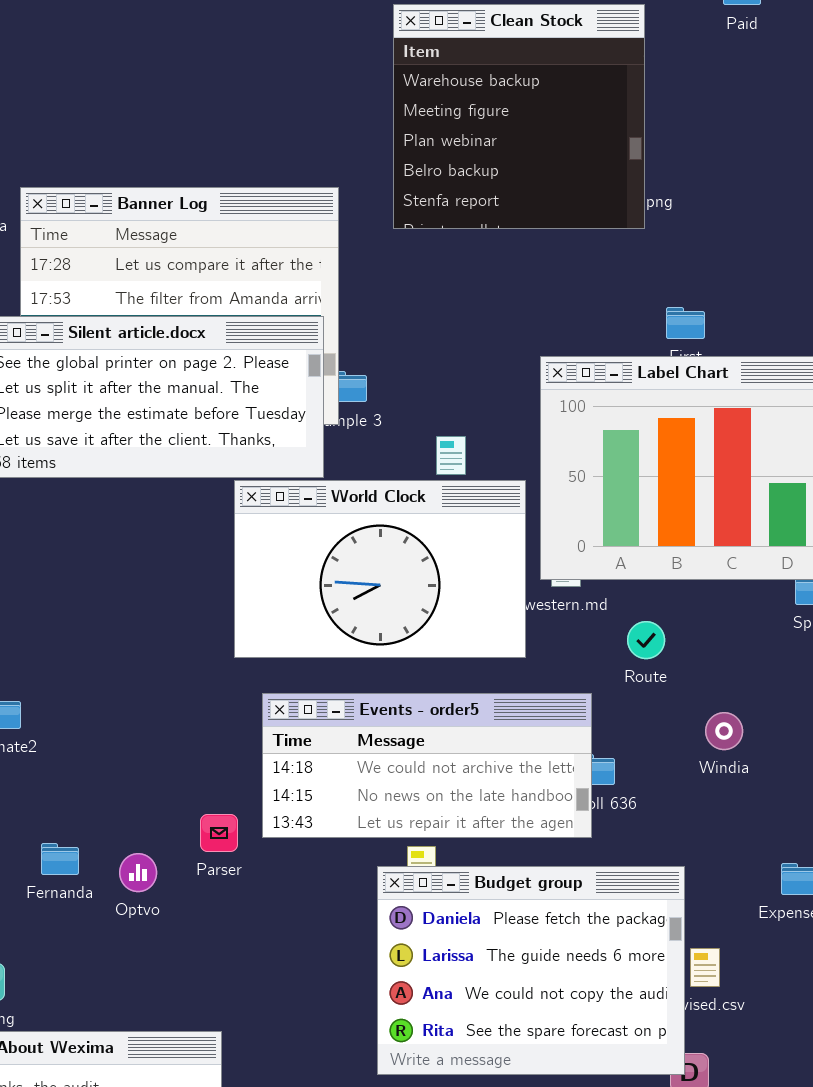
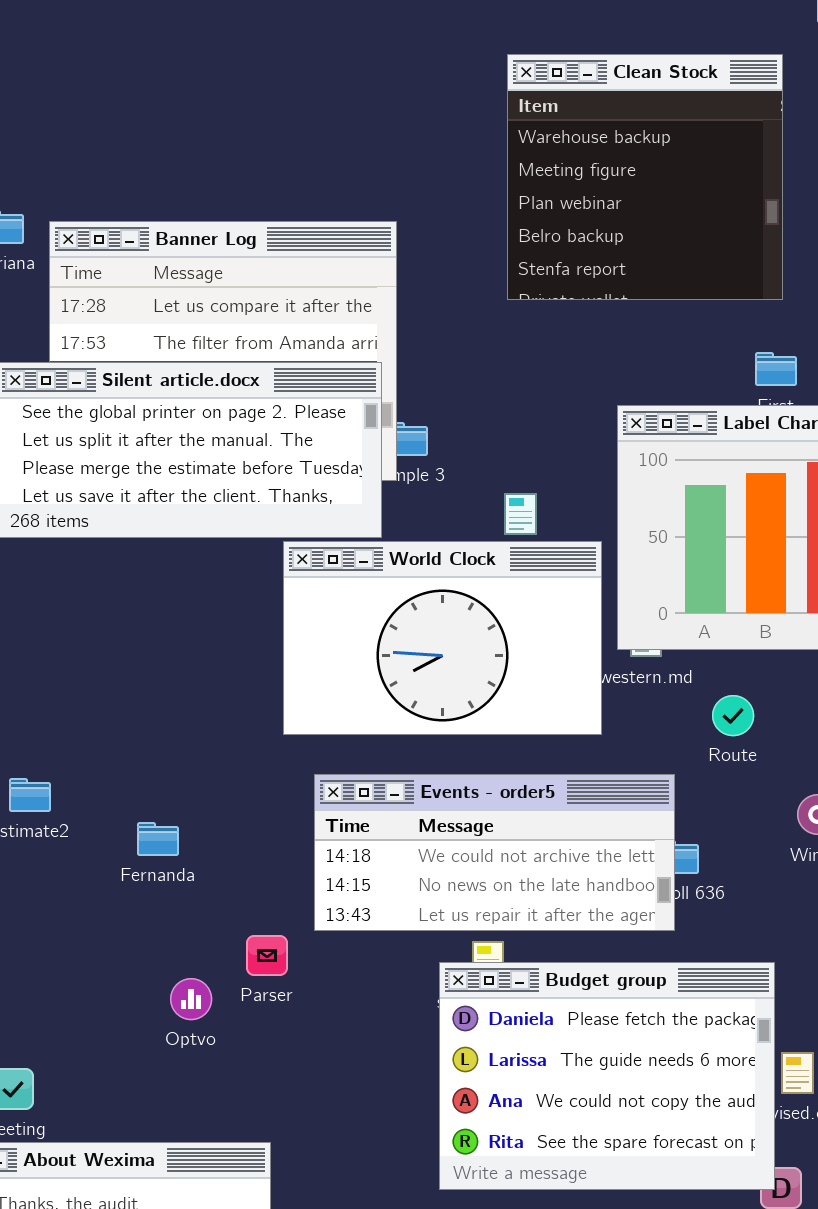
Clean Stock: [393,4,645,229] -> [507,54,783,300], moved
Parser: [200,814,238,852] -> [246,935,288,976], moved
Fernanda: [41,843,79,875] -> [137,822,179,856], moved
Optvo: [119,853,157,892] -> [170,978,212,1020], moved

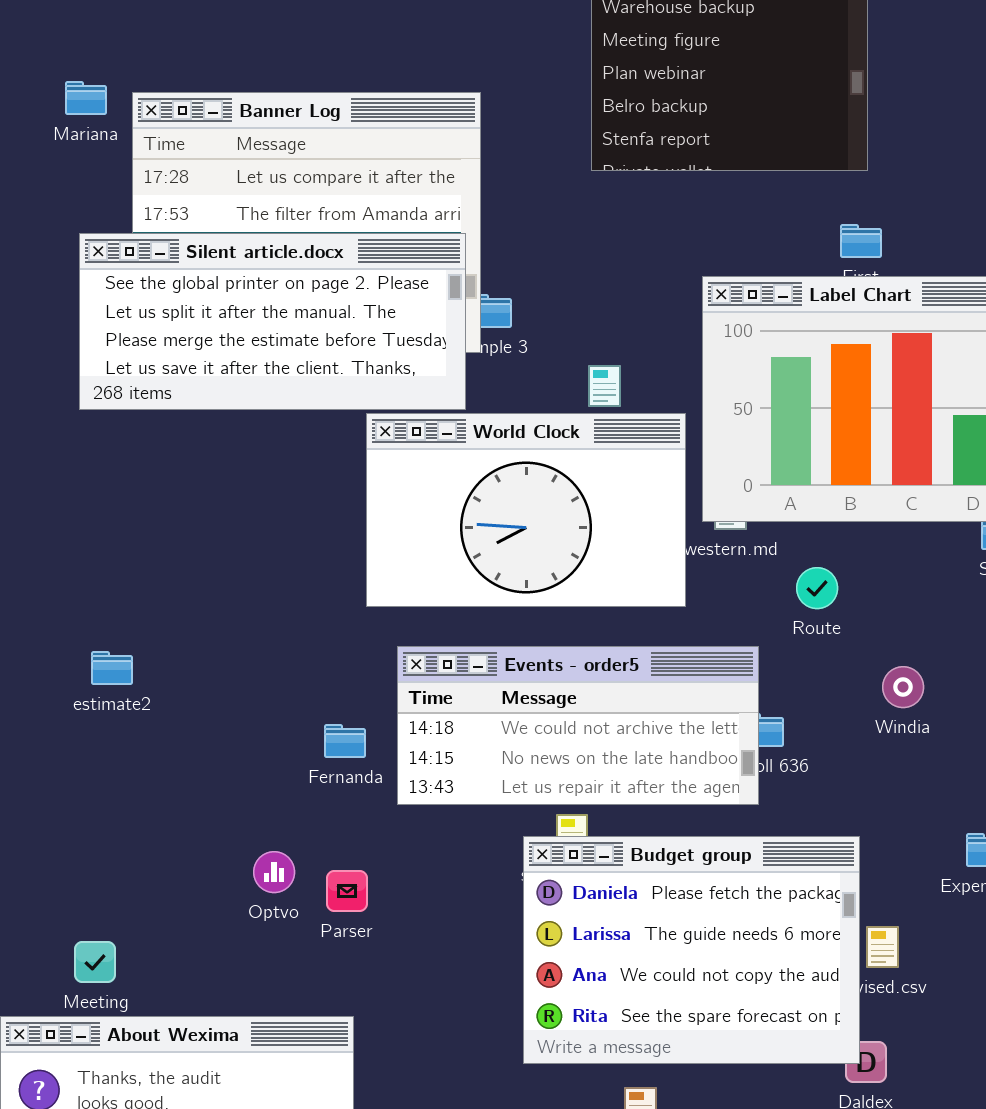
Fernanda: [137,822,179,856] -> [324,724,366,758], moved
Parser: [246,935,288,976] -> [326,870,368,912], moved

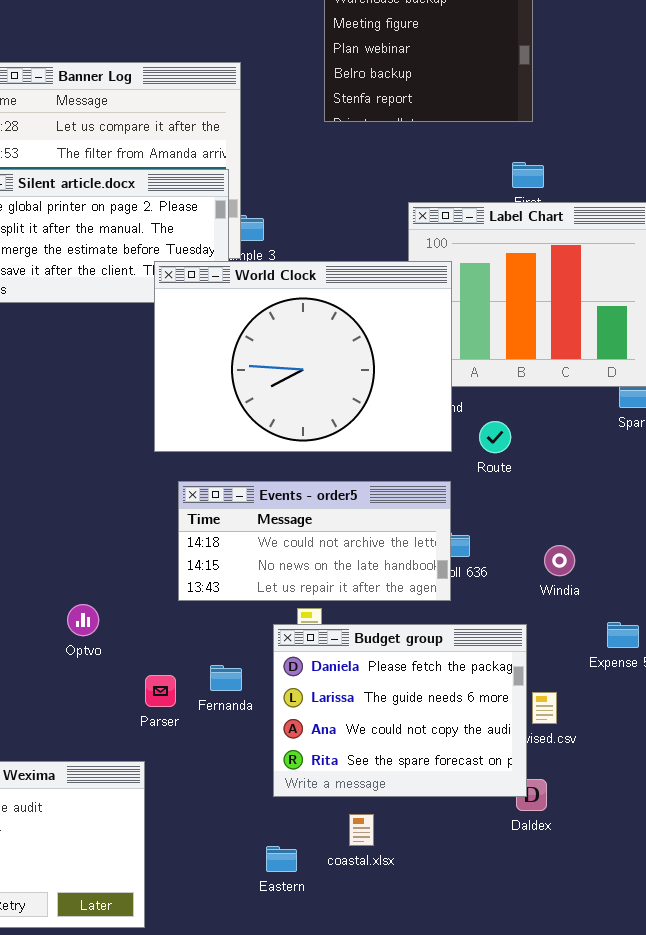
World Clock: [366,413,686,607] -> [154,261,452,452], resized
Windia: [882,666,924,708] -> [544,545,575,576], moved
Fernanda: [324,724,366,758] -> [210,665,242,691], moved
Optvo: [253,851,295,893] -> [67,604,99,636], moved
Parser: [326,870,368,912] -> [145,675,176,707], moved

